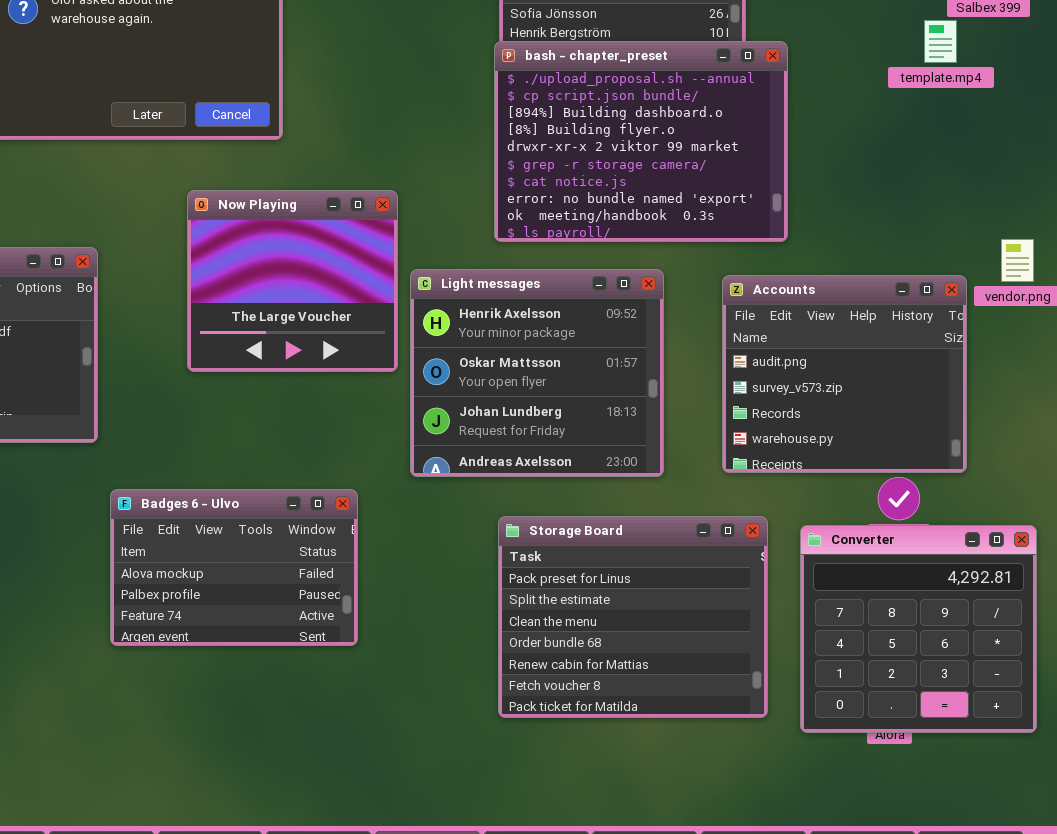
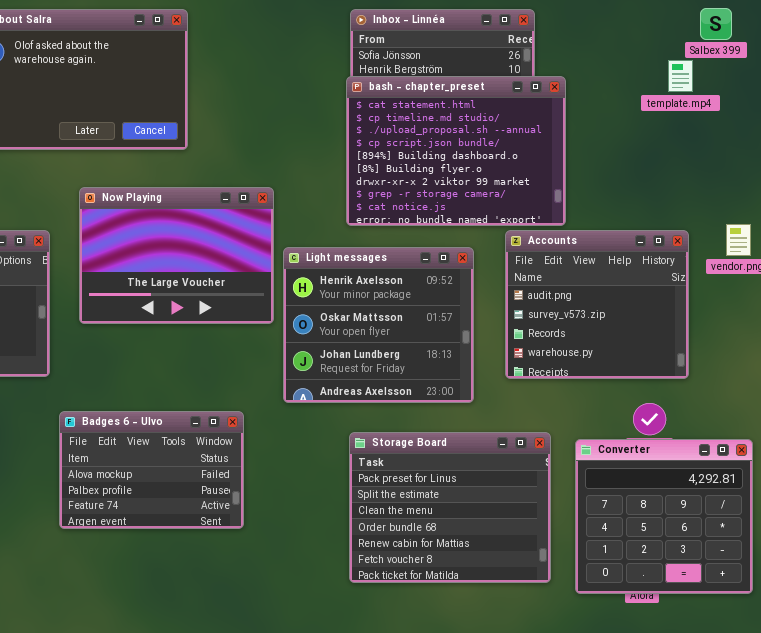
bash - chapter_preset: [494,41,788,242] -> [346,76,566,226], scrolled up 2 rows
Now Playing: [187,190,398,372] -> [79,187,274,324], resized
Accounts: [722,275,967,473] -> [505,230,689,379], moved

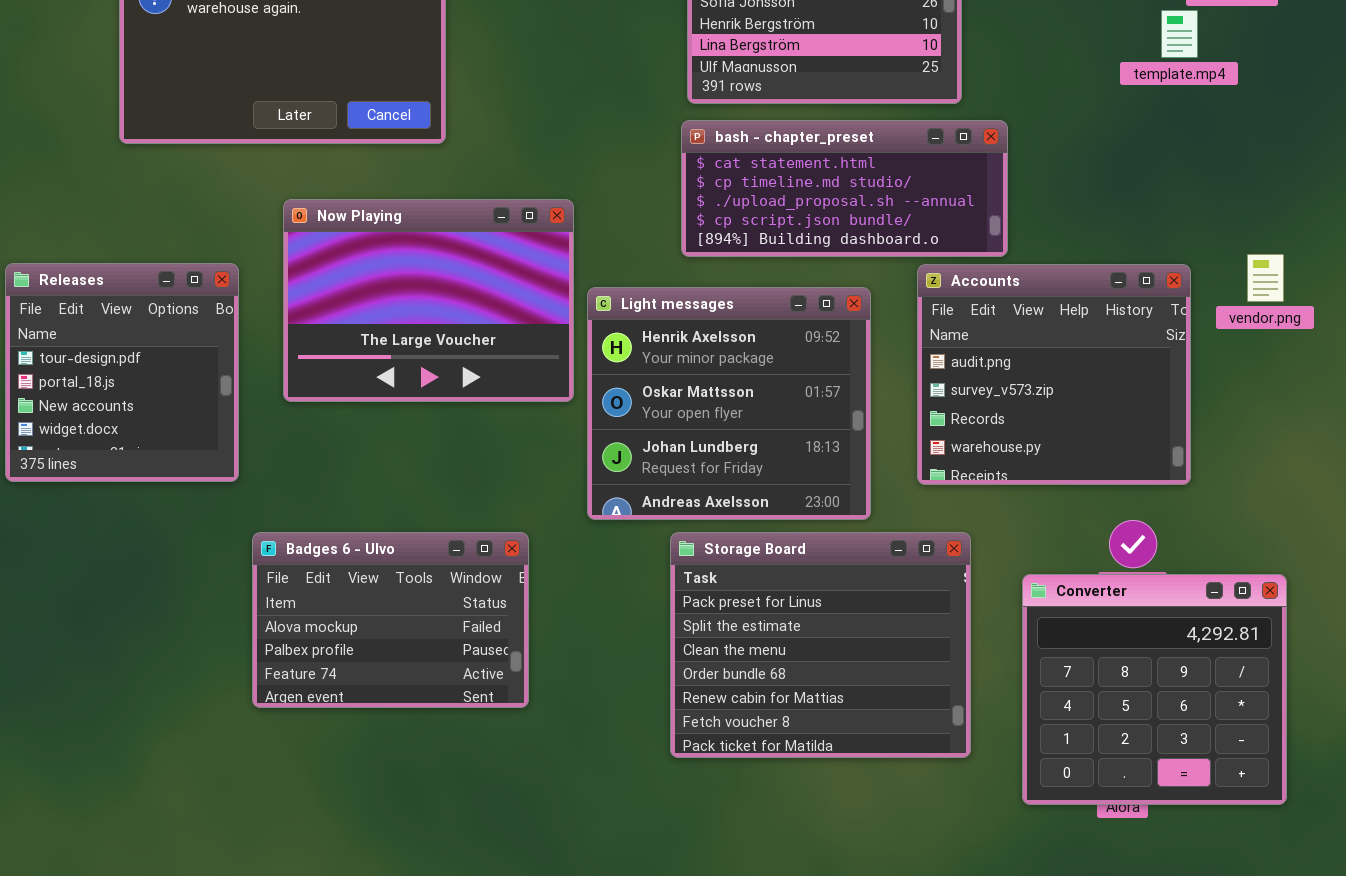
bash - chapter_preset: [346,76,566,226] -> [681,120,1008,257], resized
Storage Board: [349,432,551,583] -> [670,532,971,758], moved

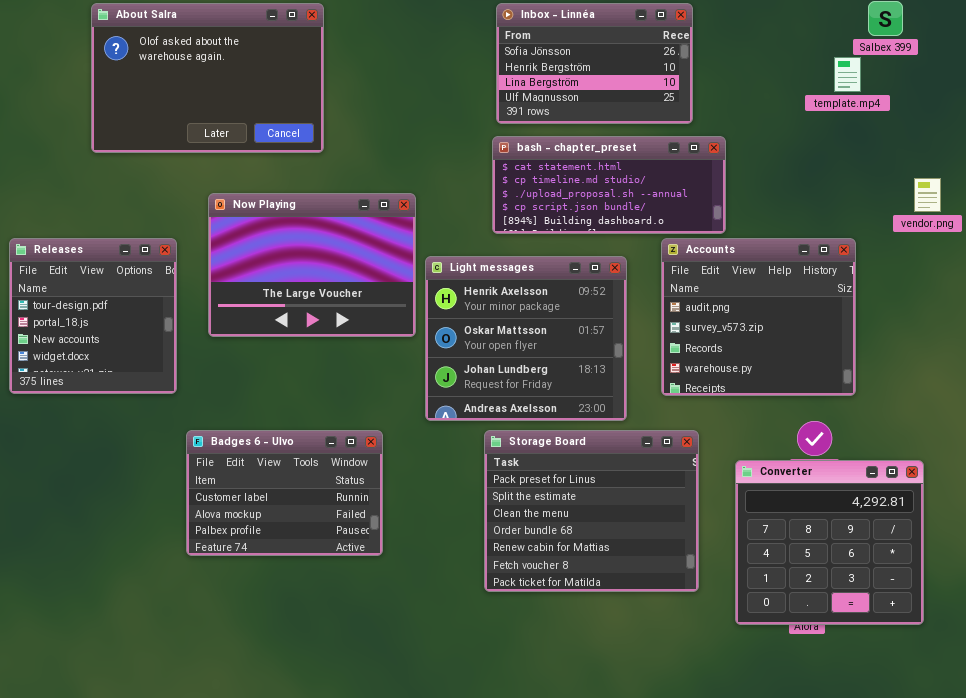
vendor.png: [1247,254,1284,302] -> [914,178,941,212], moved
Badges 6 - Ulvo: [252,532,529,708] -> [186,430,383,556], scrolled up 1 row

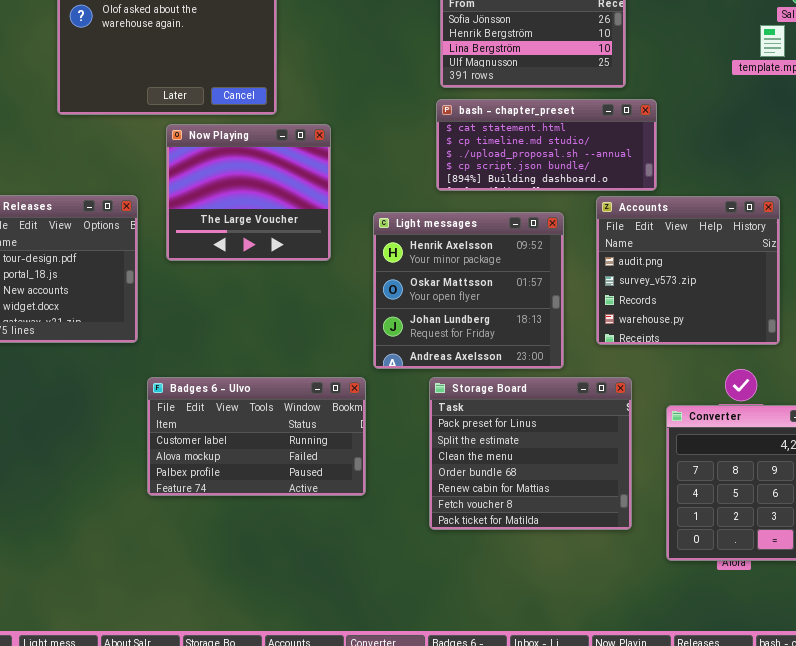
Now Playing: [208,193,416,337] -> [166,124,331,261], moved, resized
Badges 6 - Ulvo: [186,430,383,556] -> [147,377,366,496], resized

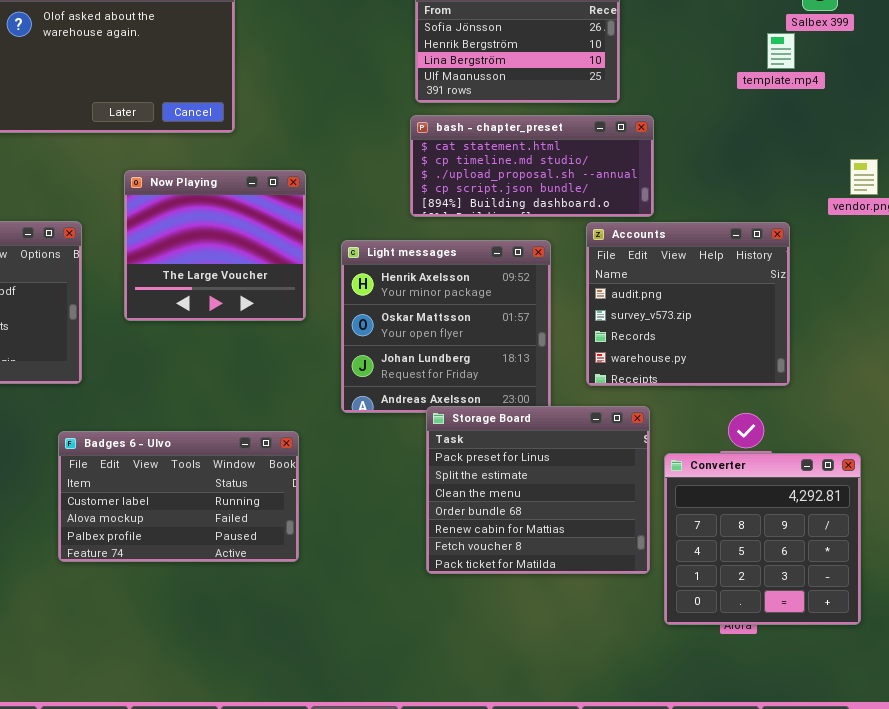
Now Playing: [166,124,331,261] -> [124,170,306,321], moved
Badges 6 - Ulvo: [147,377,366,496] -> [58,431,299,562], moved
Storage Board: [429,377,632,530] -> [426,406,650,574], moved

